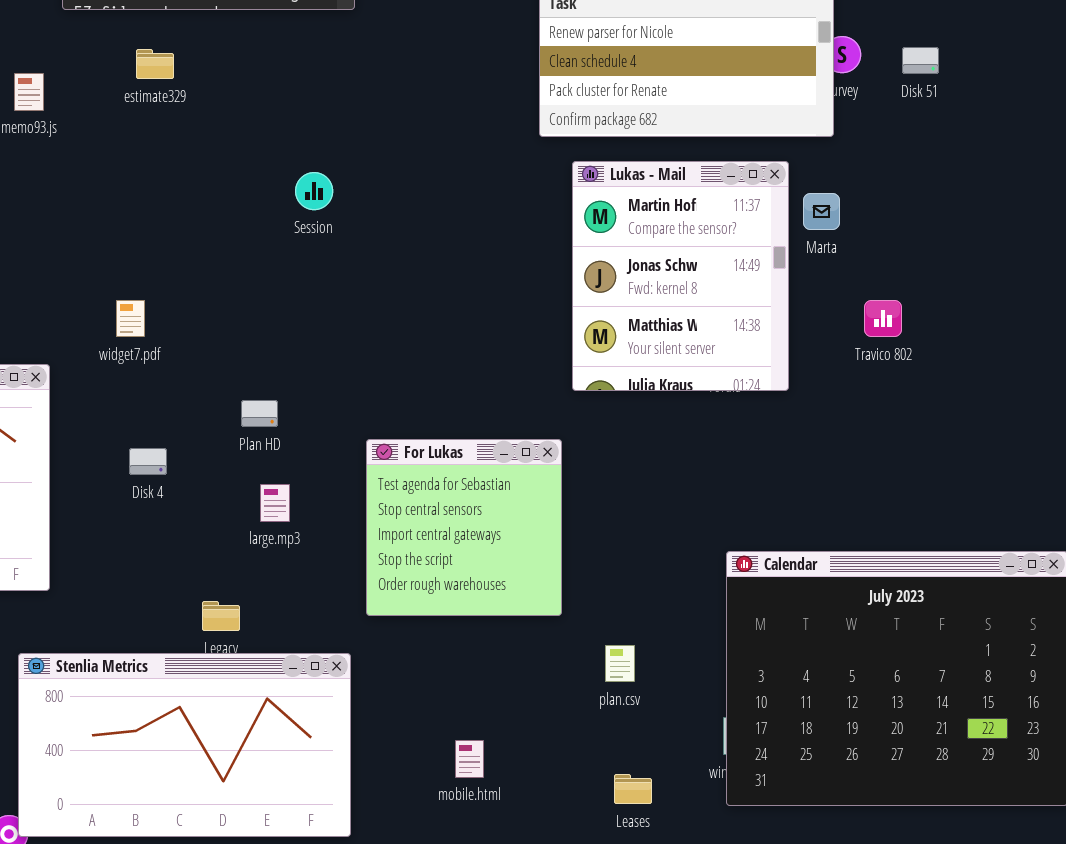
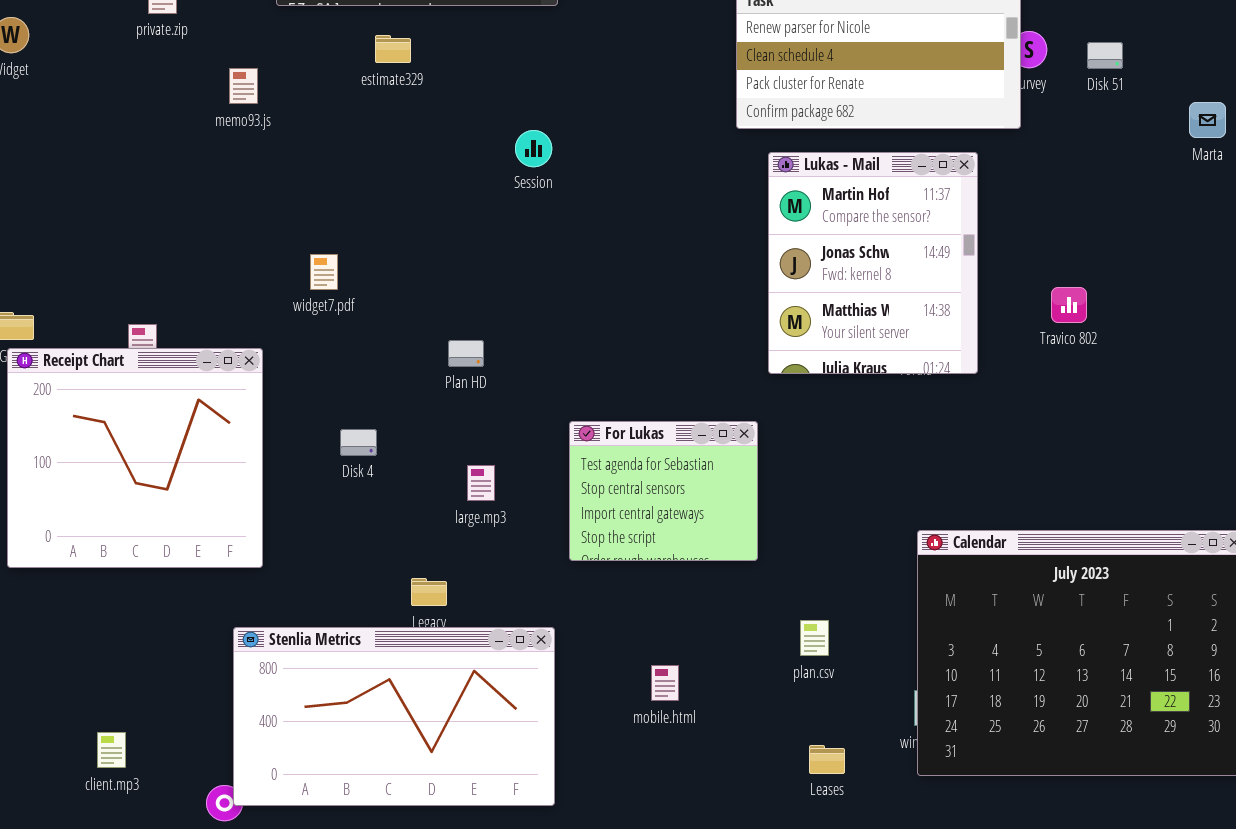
estimate329: [136,49,174,79] -> [375,35,411,63], moved
Session: [295,172,333,210] -> [515,130,552,167], moved
Marta: [803,193,840,230] -> [1189,102,1226,138], moved
widget7.pdf: [116,300,145,337] -> [310,254,338,290], moved
Plan HD: [241,400,278,427] -> [448,340,484,367], moved
For Lukas: [366,439,562,616] -> [569,421,758,561], resized
mobile.html: [455,740,484,778] -> [651,665,679,701], moved

